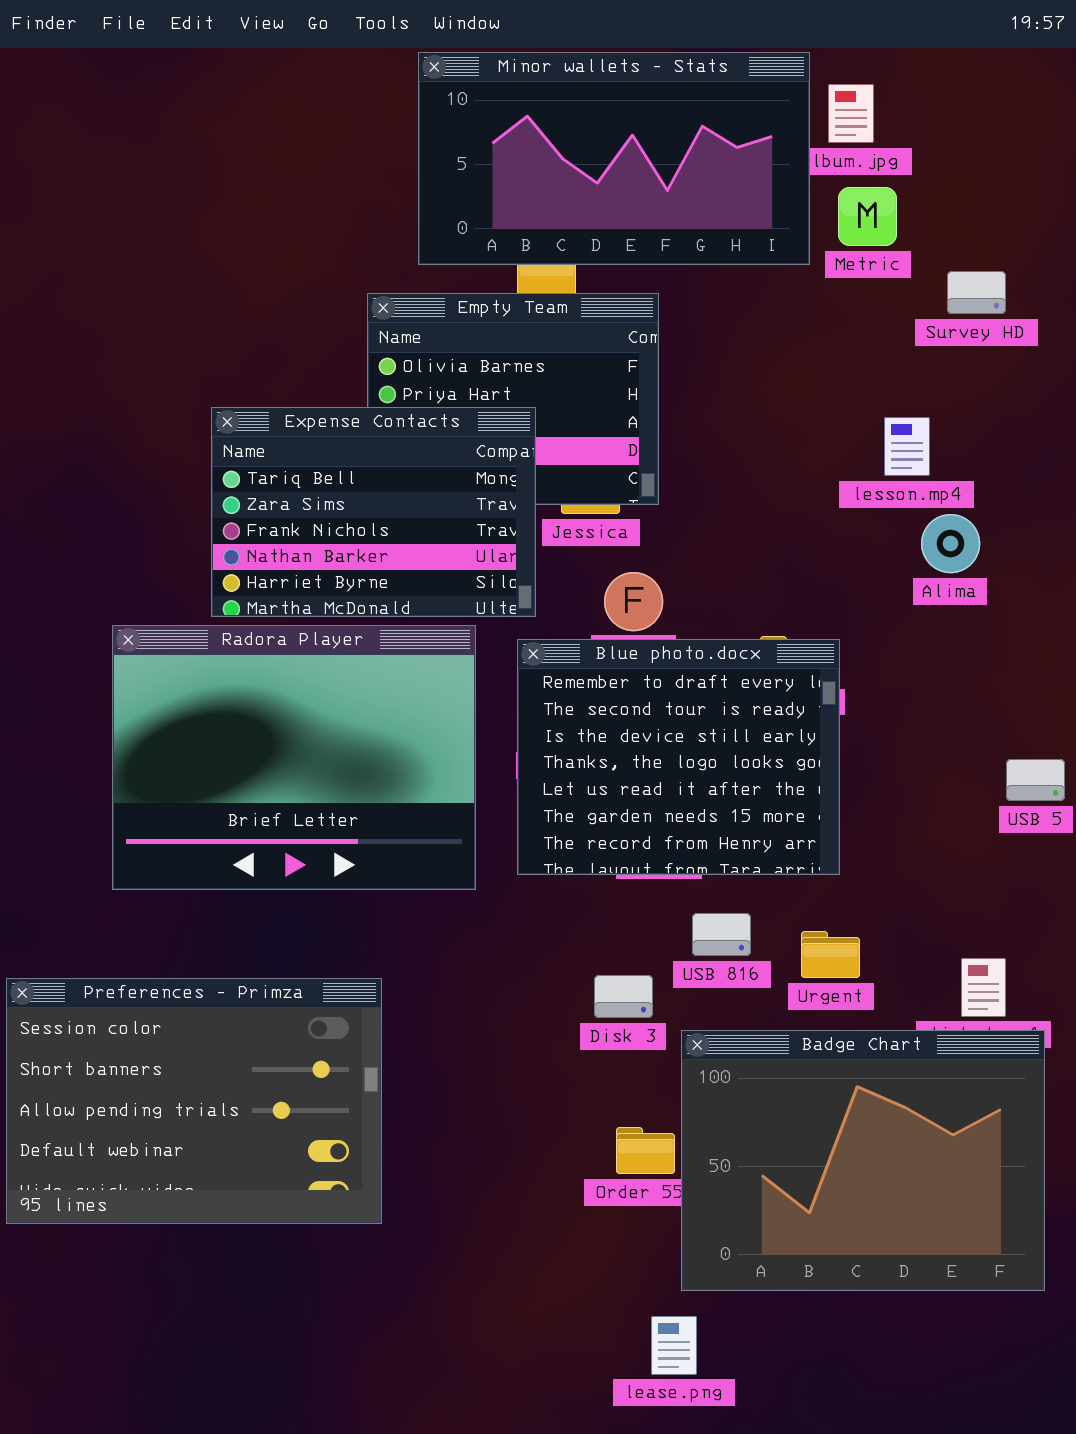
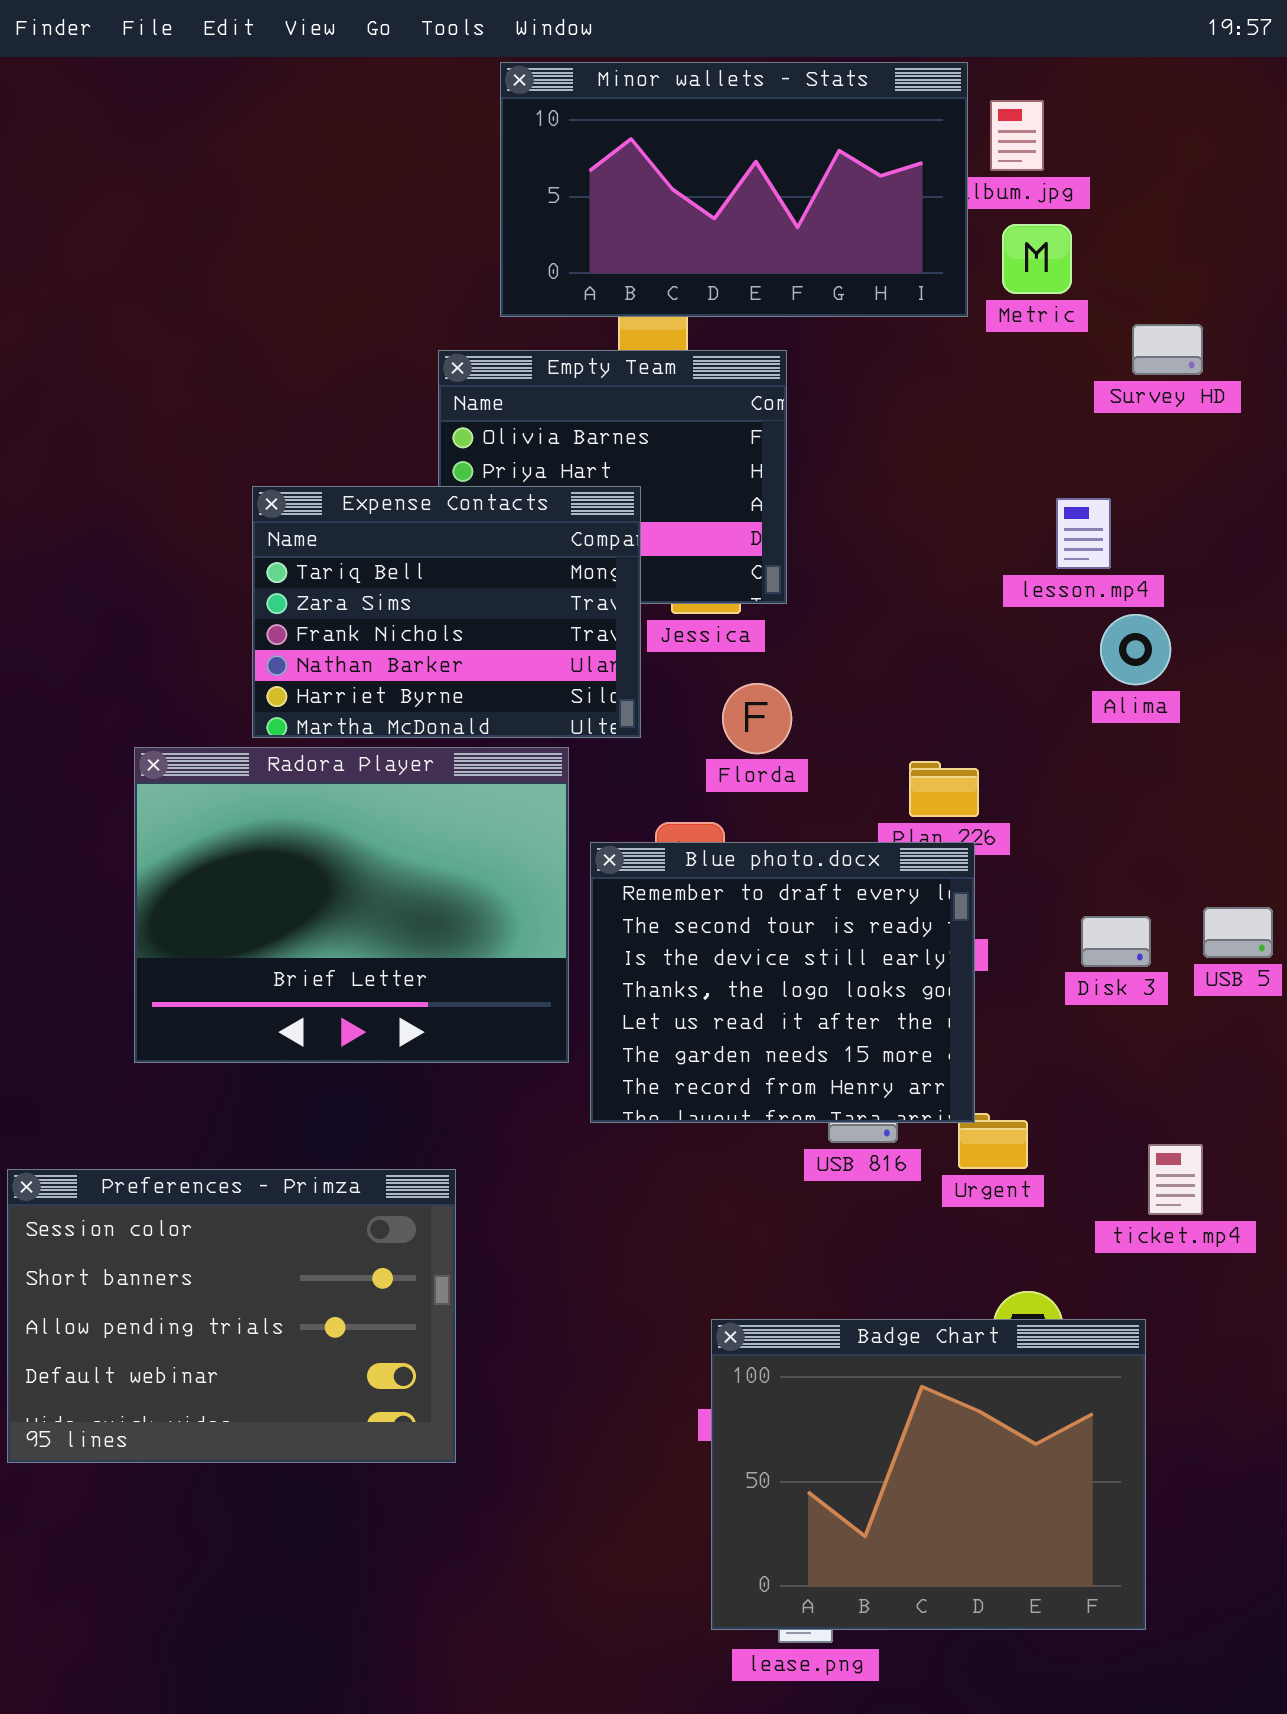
Blue photo.docx: [517,639,840,875] -> [590,842,975,1123], moved
Disk 3: [594,975,653,1018] -> [1081,916,1151,967], moved
Badge Chart: [681,1030,1045,1291] -> [711,1319,1146,1630], moved

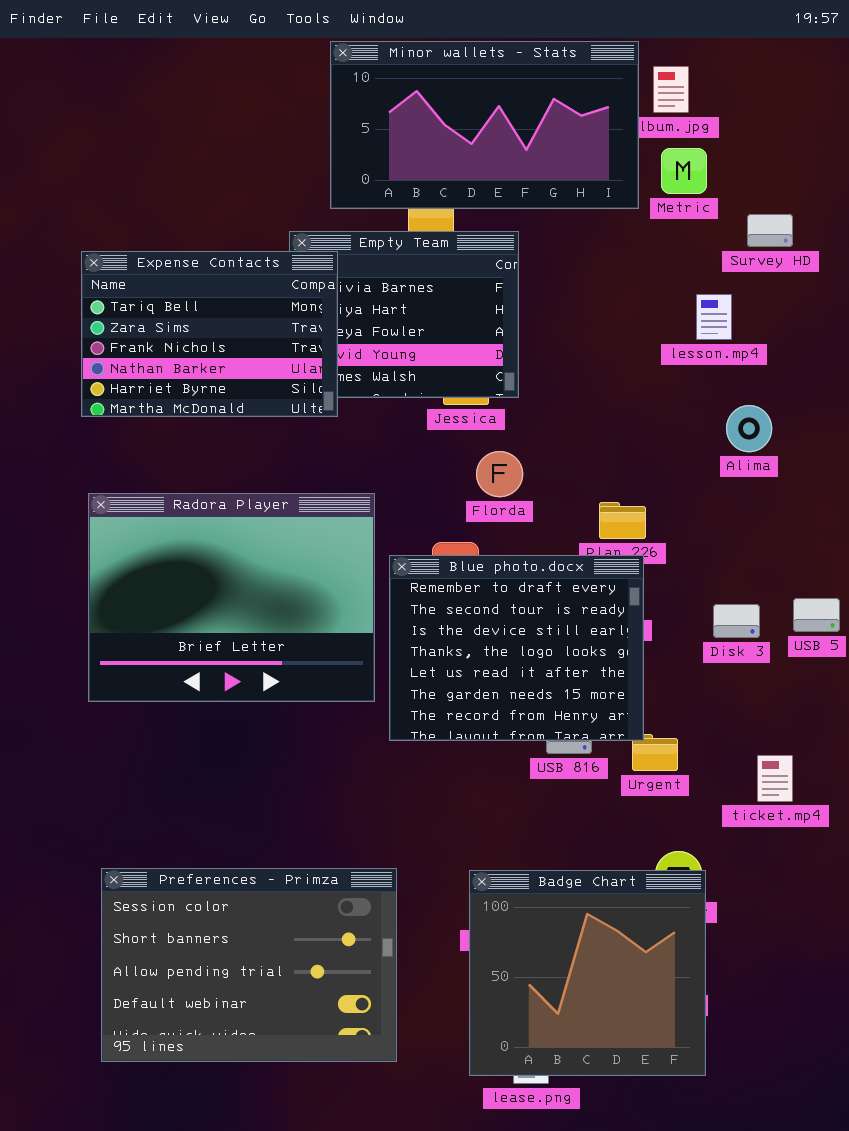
Expense Contacts: [252,486,641,738] -> [81,251,338,417], moved
lesson.mp4: [1056,498,1111,569] -> [696,294,732,340], moved
Preferences - Primza: [7,1169,456,1463] -> [101,868,397,1062], moved
Badge Chart: [711,1319,1146,1630] -> [469,870,706,1076], resized

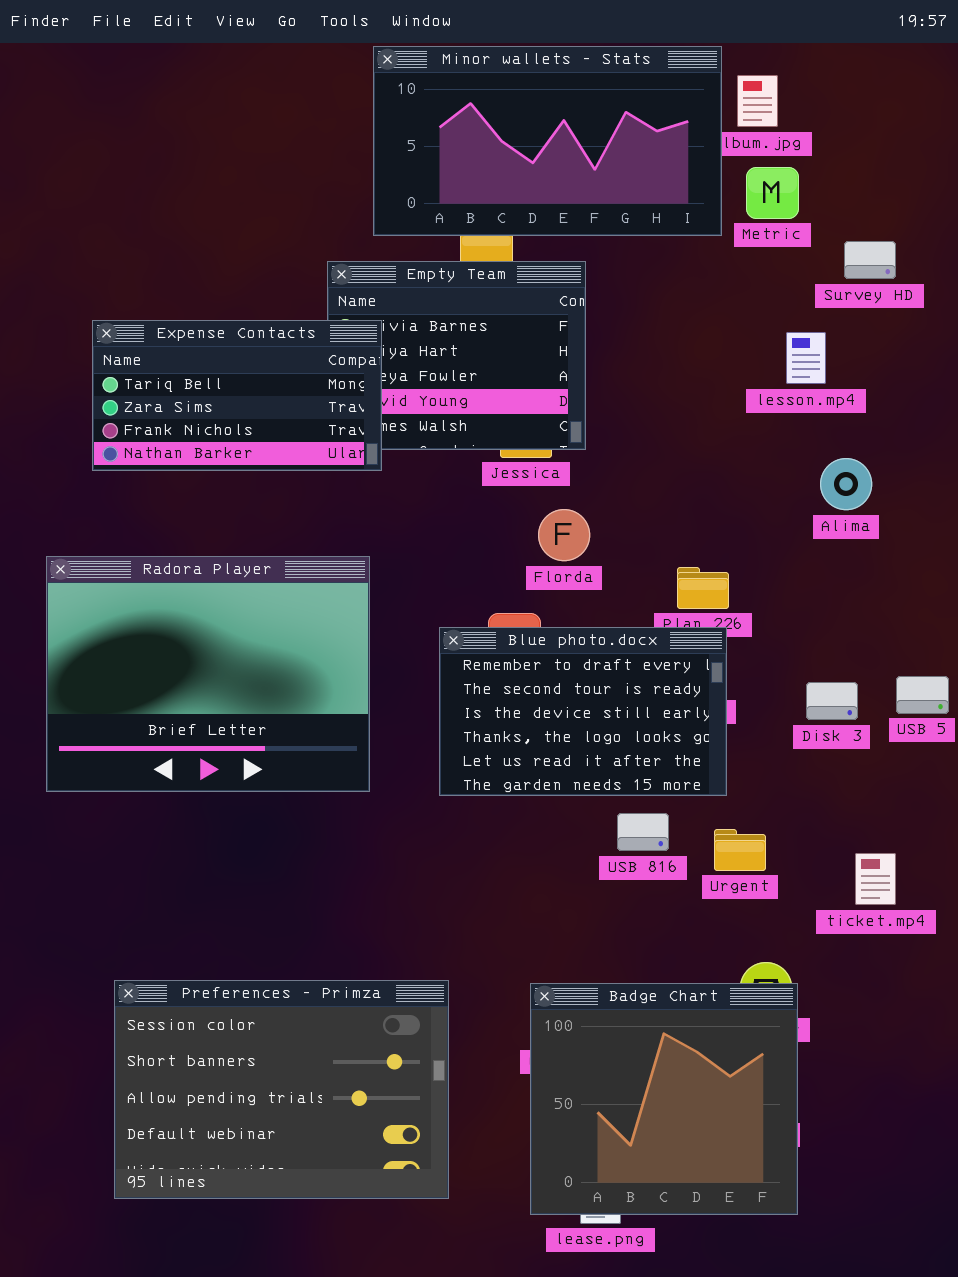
Expense Contacts: [81,251,338,417] -> [92,320,382,471], resized
Radora Player: [88,493,375,702] -> [46,556,370,792], moved
Blue photo.docx: [389,555,644,741] -> [439,627,727,796], resized

